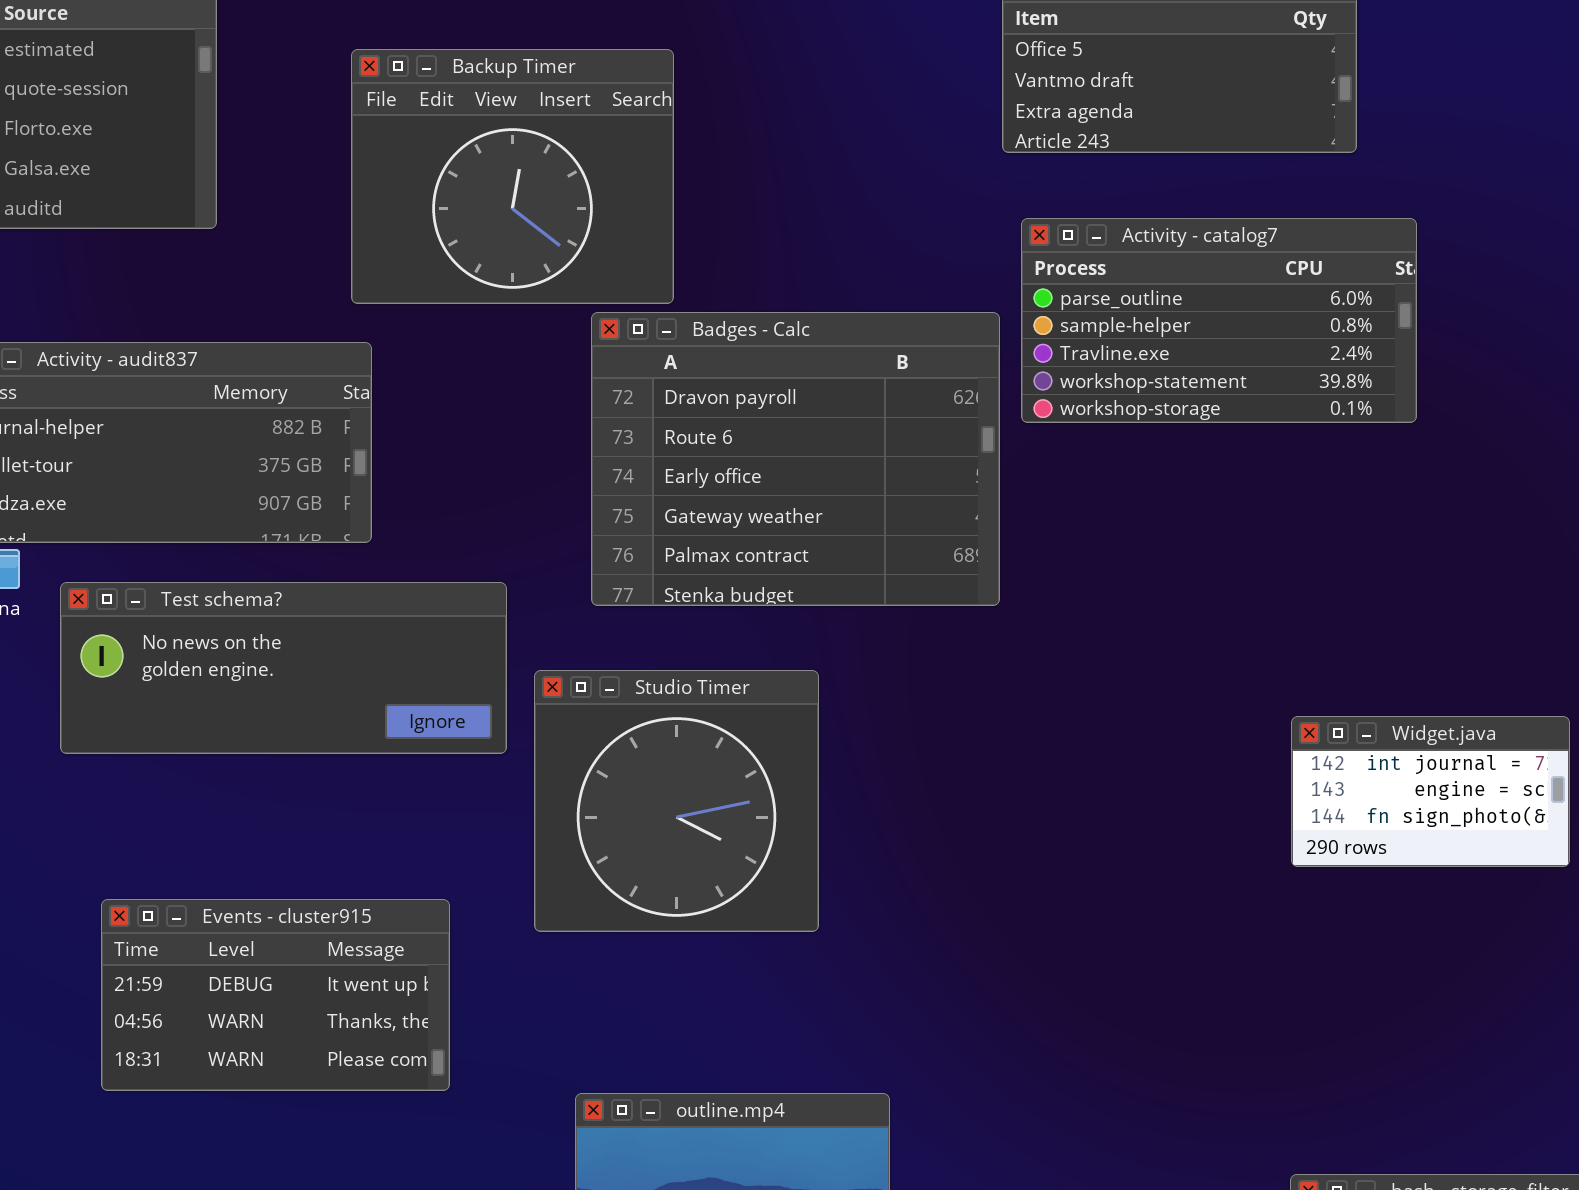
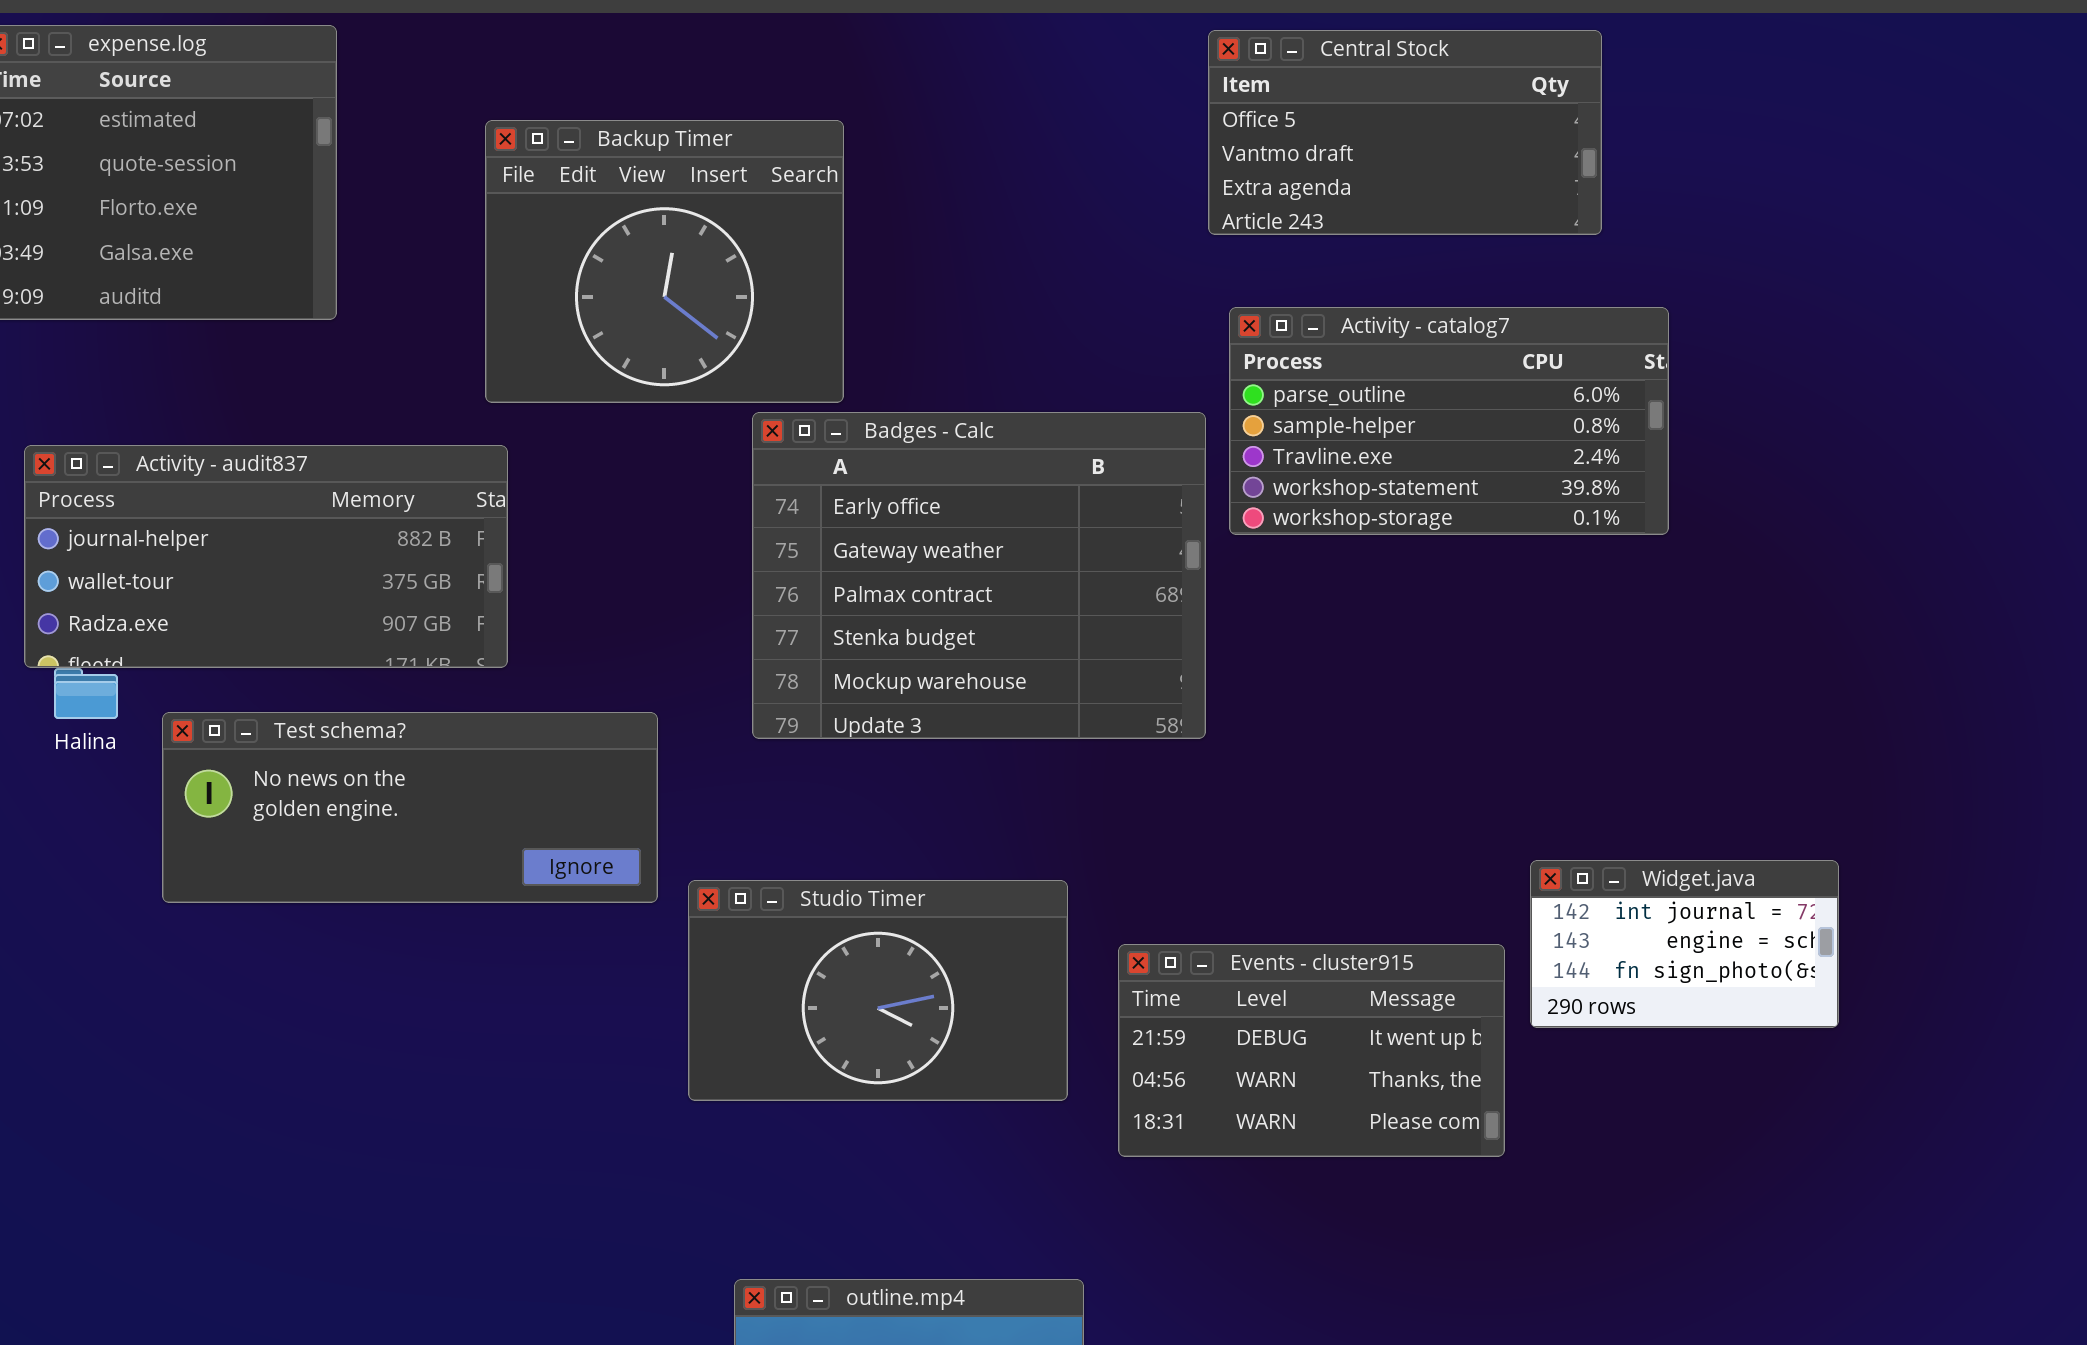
Badges - Calc: [591,312,1000,606] -> [752,412,1206,739], scrolled down 2 rows
Studio Timer: [534,670,819,932] -> [688,880,1068,1101], resized
Events - cluster915: [101,899,450,1091] -> [1118,944,1505,1157], moved

